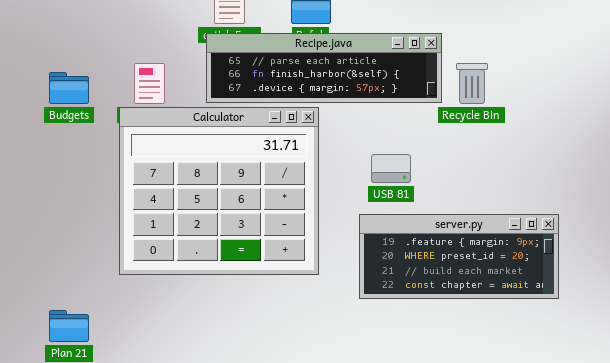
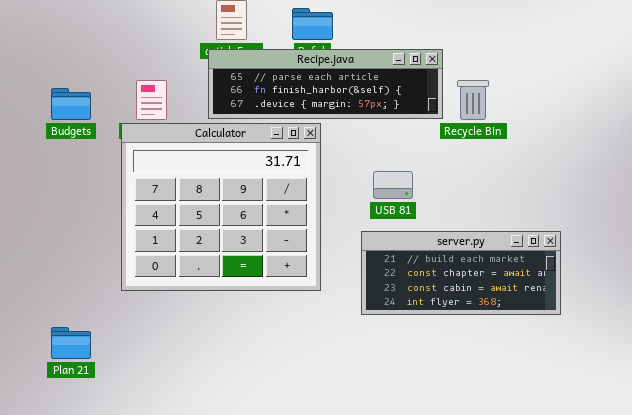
server.py: [359,214,559,299] -> [361,231,561,315], scrolled down 2 rows

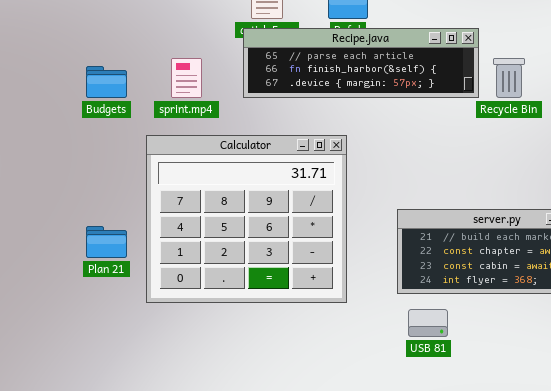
Calculator: [121,123,321,291] -> [146,135,347,303], moved
USB 81: [373,171,413,199] -> [408,309,448,337], moved
Plan 21: [51,327,91,359] -> [86,226,127,258], moved

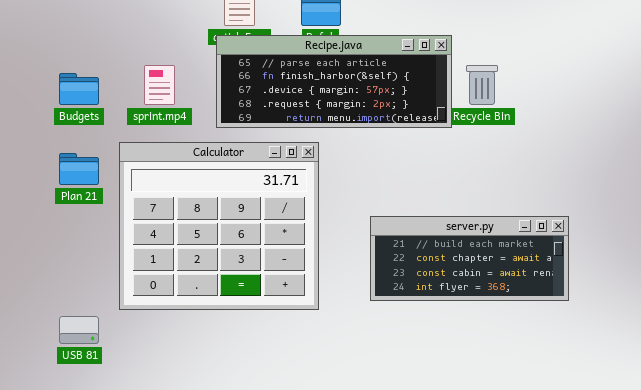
Recipe.java: [243,28,479,98] -> [216,35,452,128], resized
Plan 21: [86,226,127,258] -> [59,153,99,185], moved
USB 81: [408,309,448,337] -> [59,316,99,344], moved

